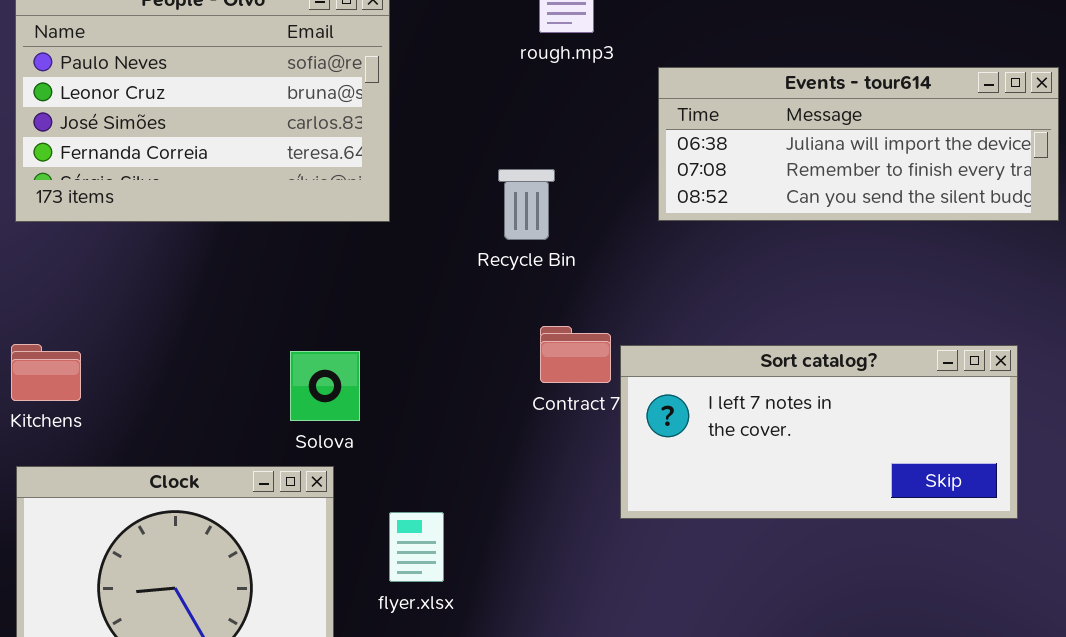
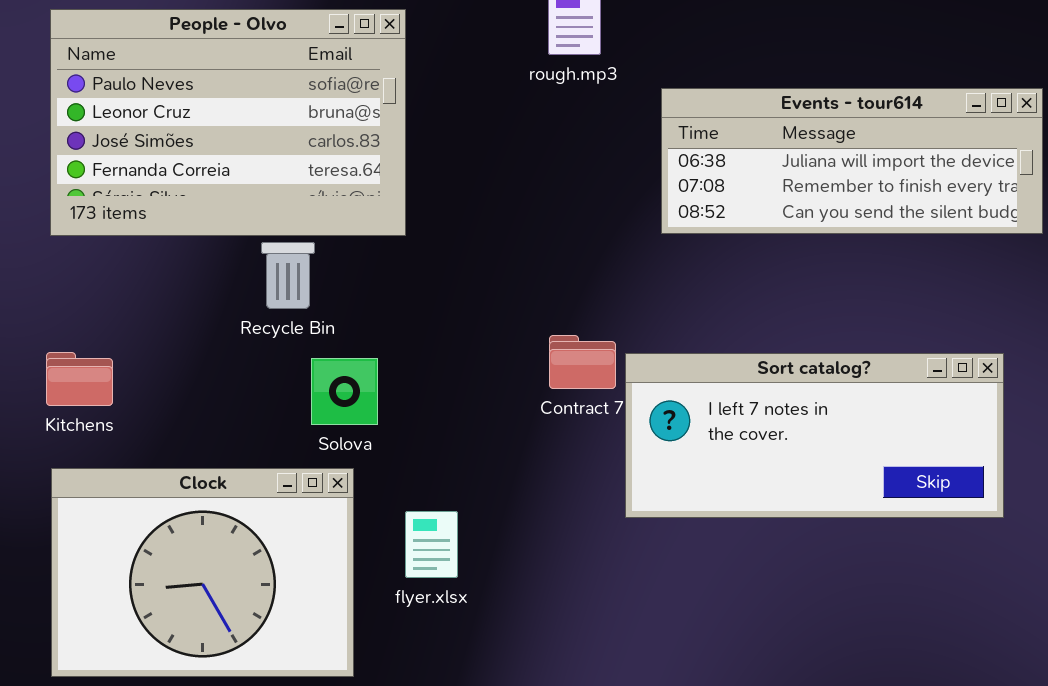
Recycle Bin: [498,169,555,240] -> [261,242,315,309], moved

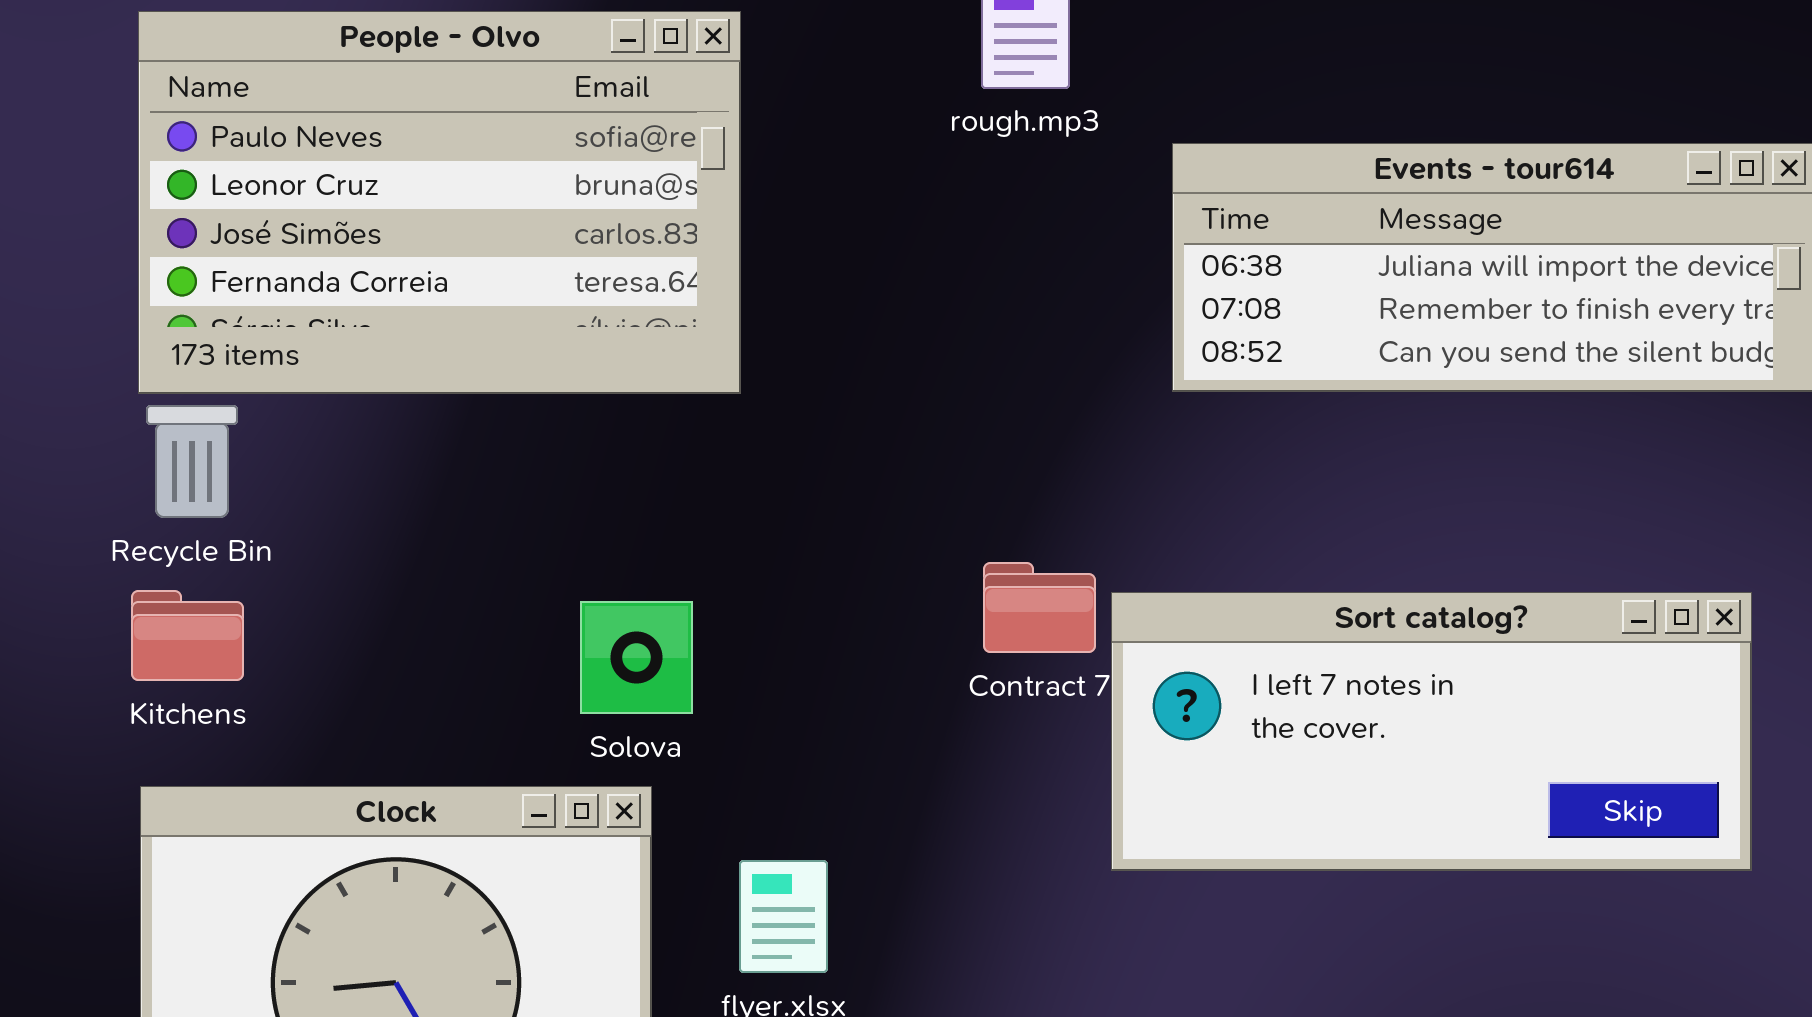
Recycle Bin: [261,242,315,309] -> [146,405,238,518], moved

